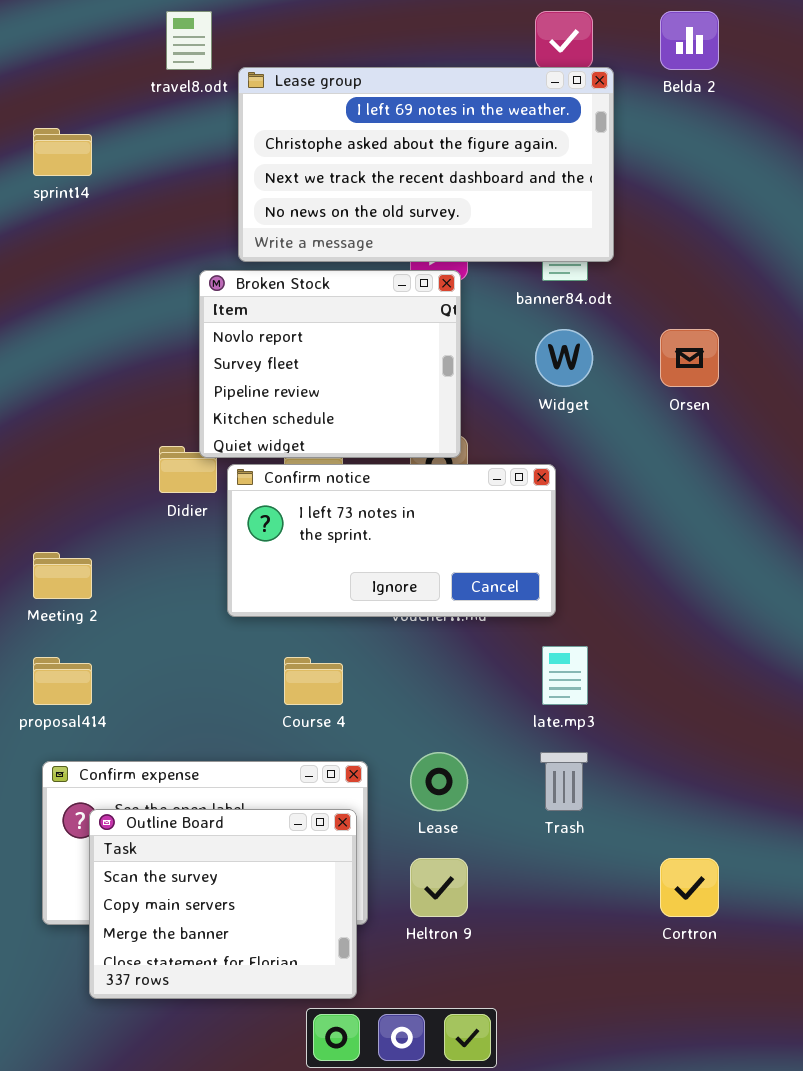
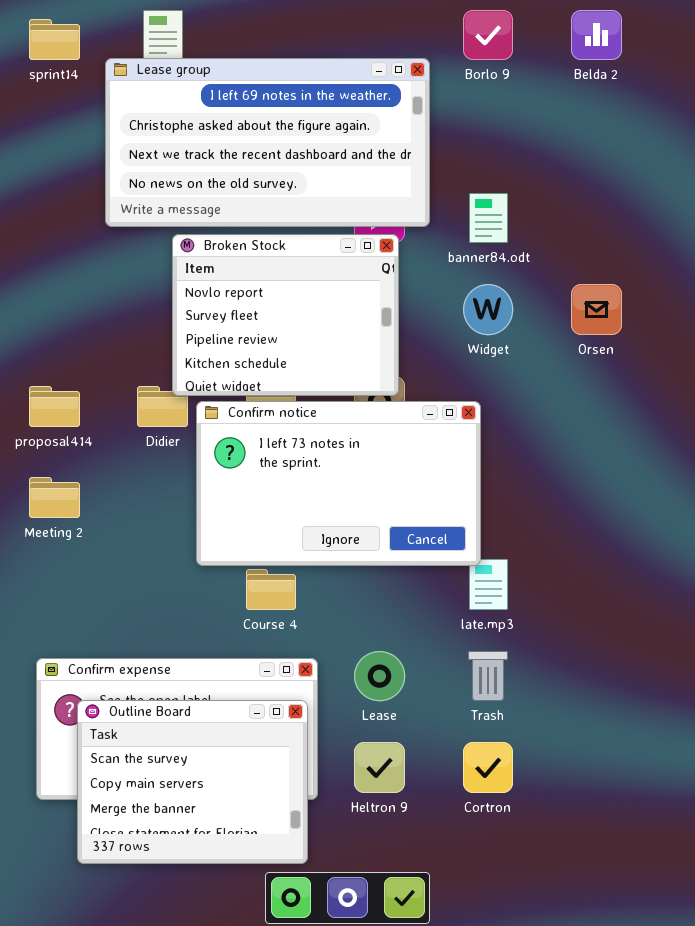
Lease group: [238,67,614,262] -> [105,58,430,227], moved
sprint14: [33,128,92,176] -> [29,19,80,60], moved
Confirm notice: [227,464,556,617] -> [196,401,481,566], resized
proposal414: [33,657,92,705] -> [29,386,80,427], moved
Cortron: [660,858,719,917] -> [463,742,513,793], moved

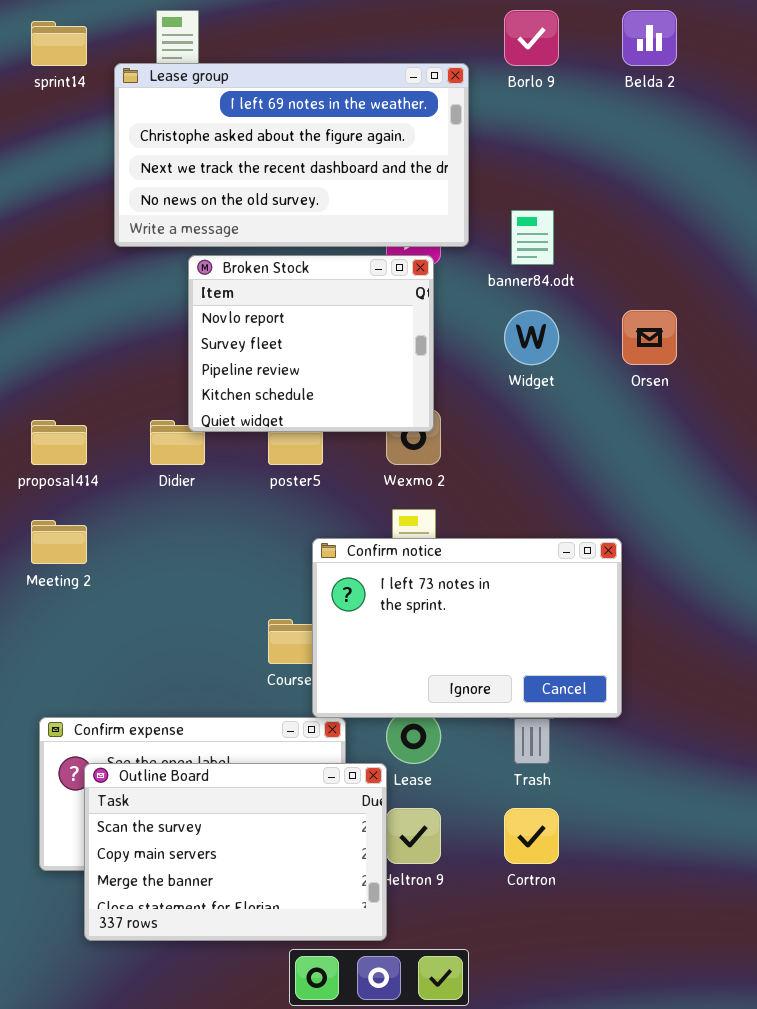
Confirm notice: [196,401,481,566] -> [312,538,622,718], moved
Outline Board: [77,700,308,864] -> [84,763,387,941], resized

